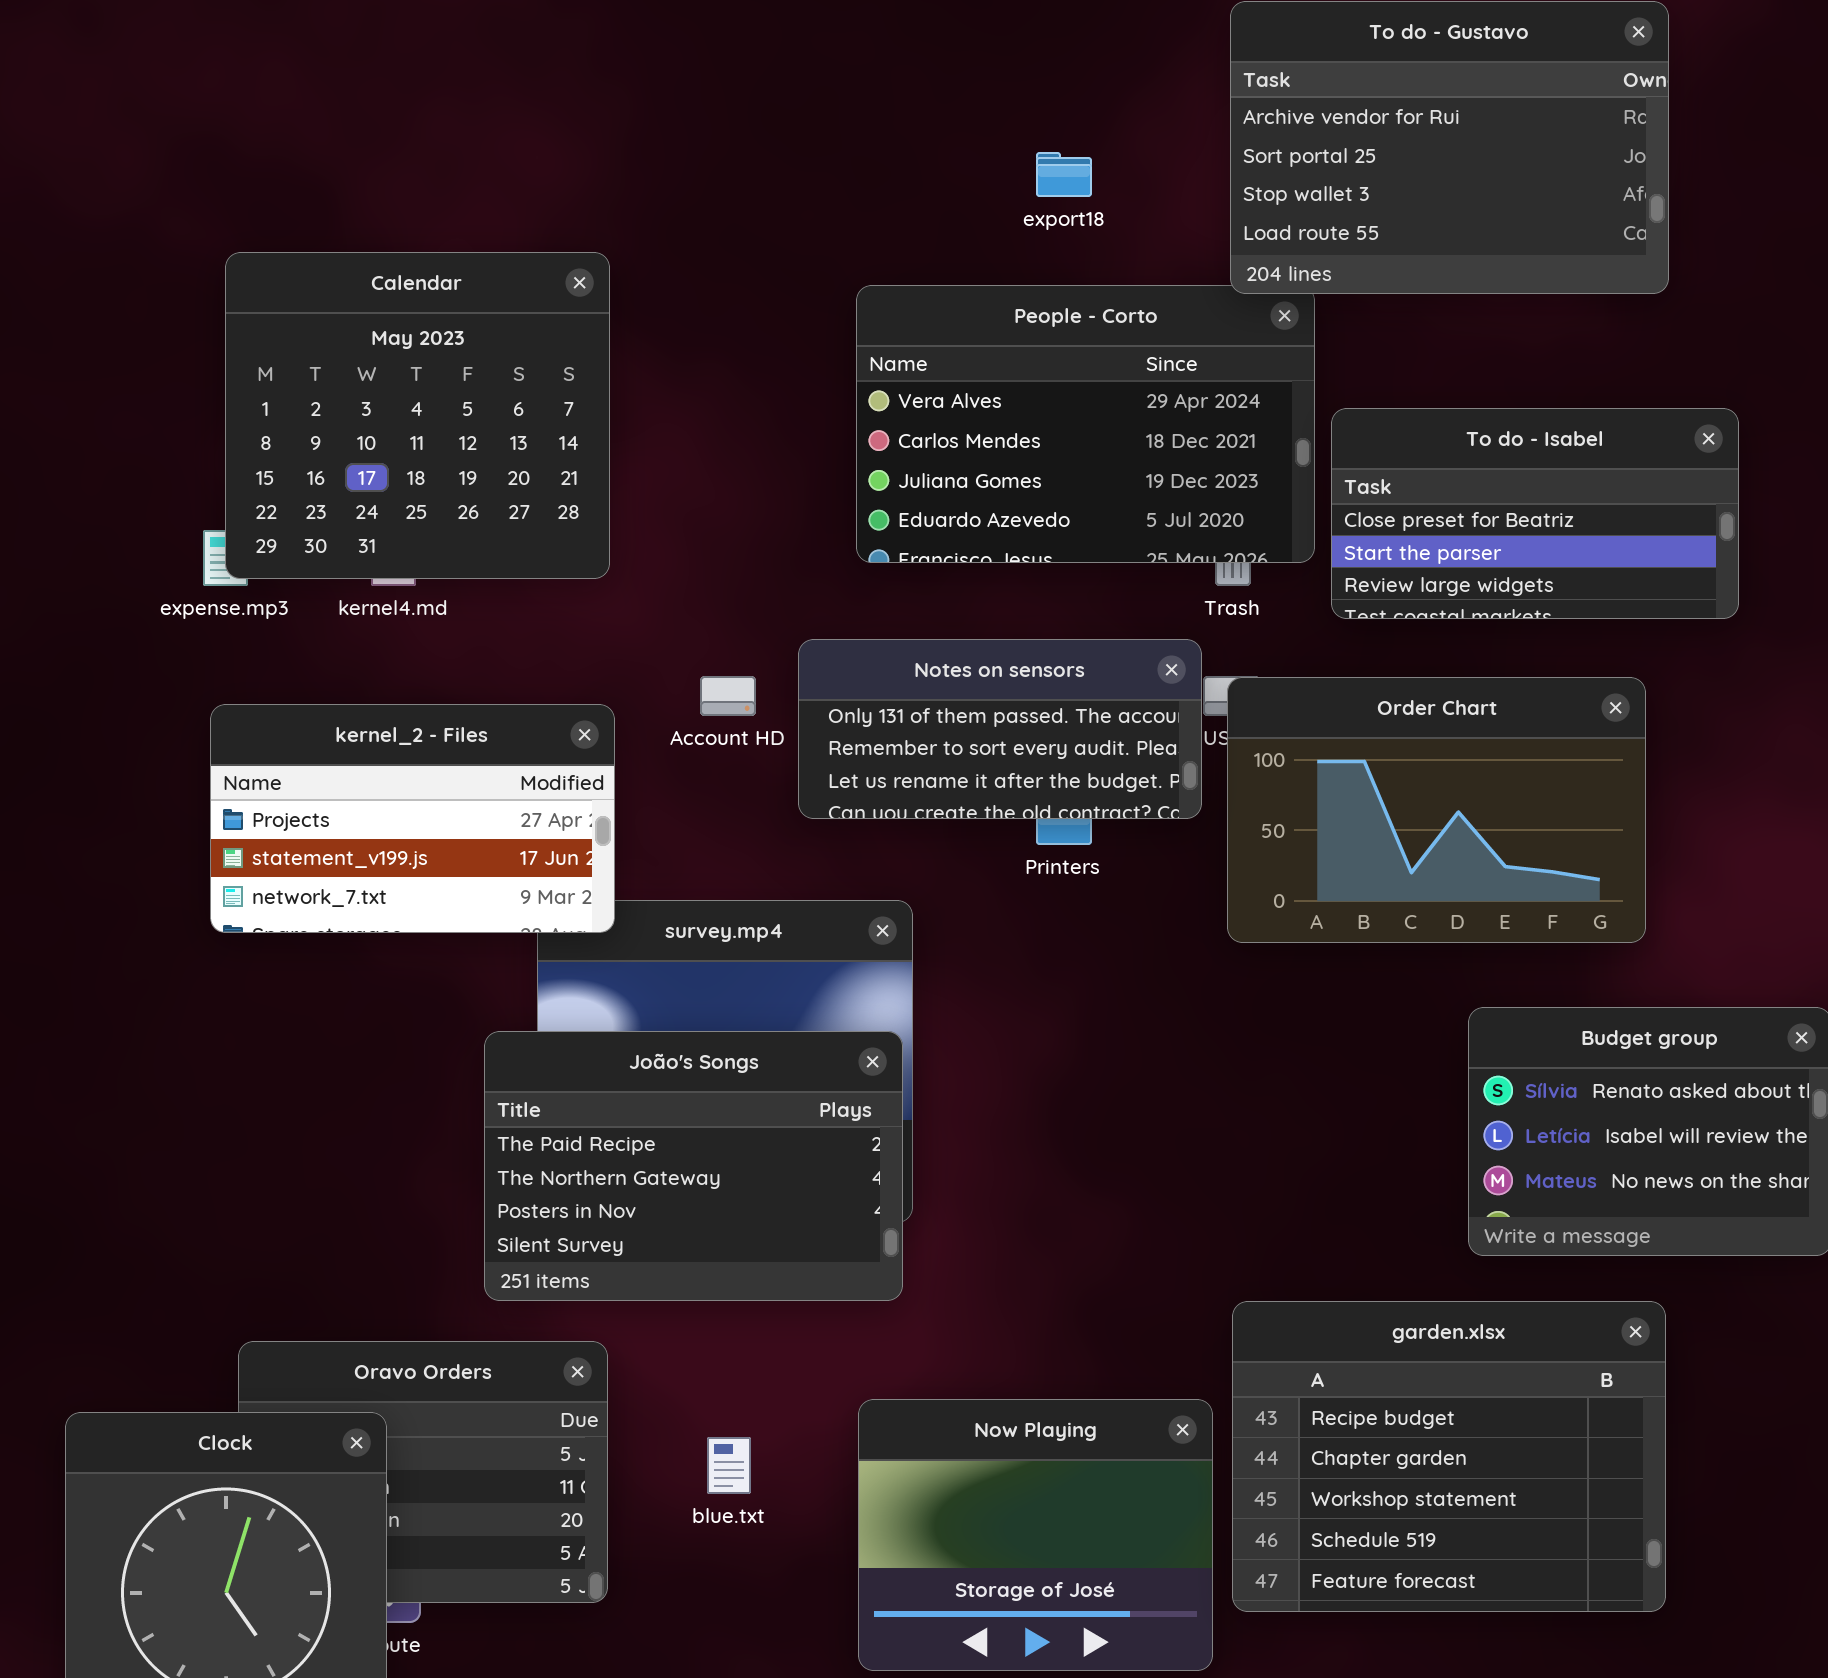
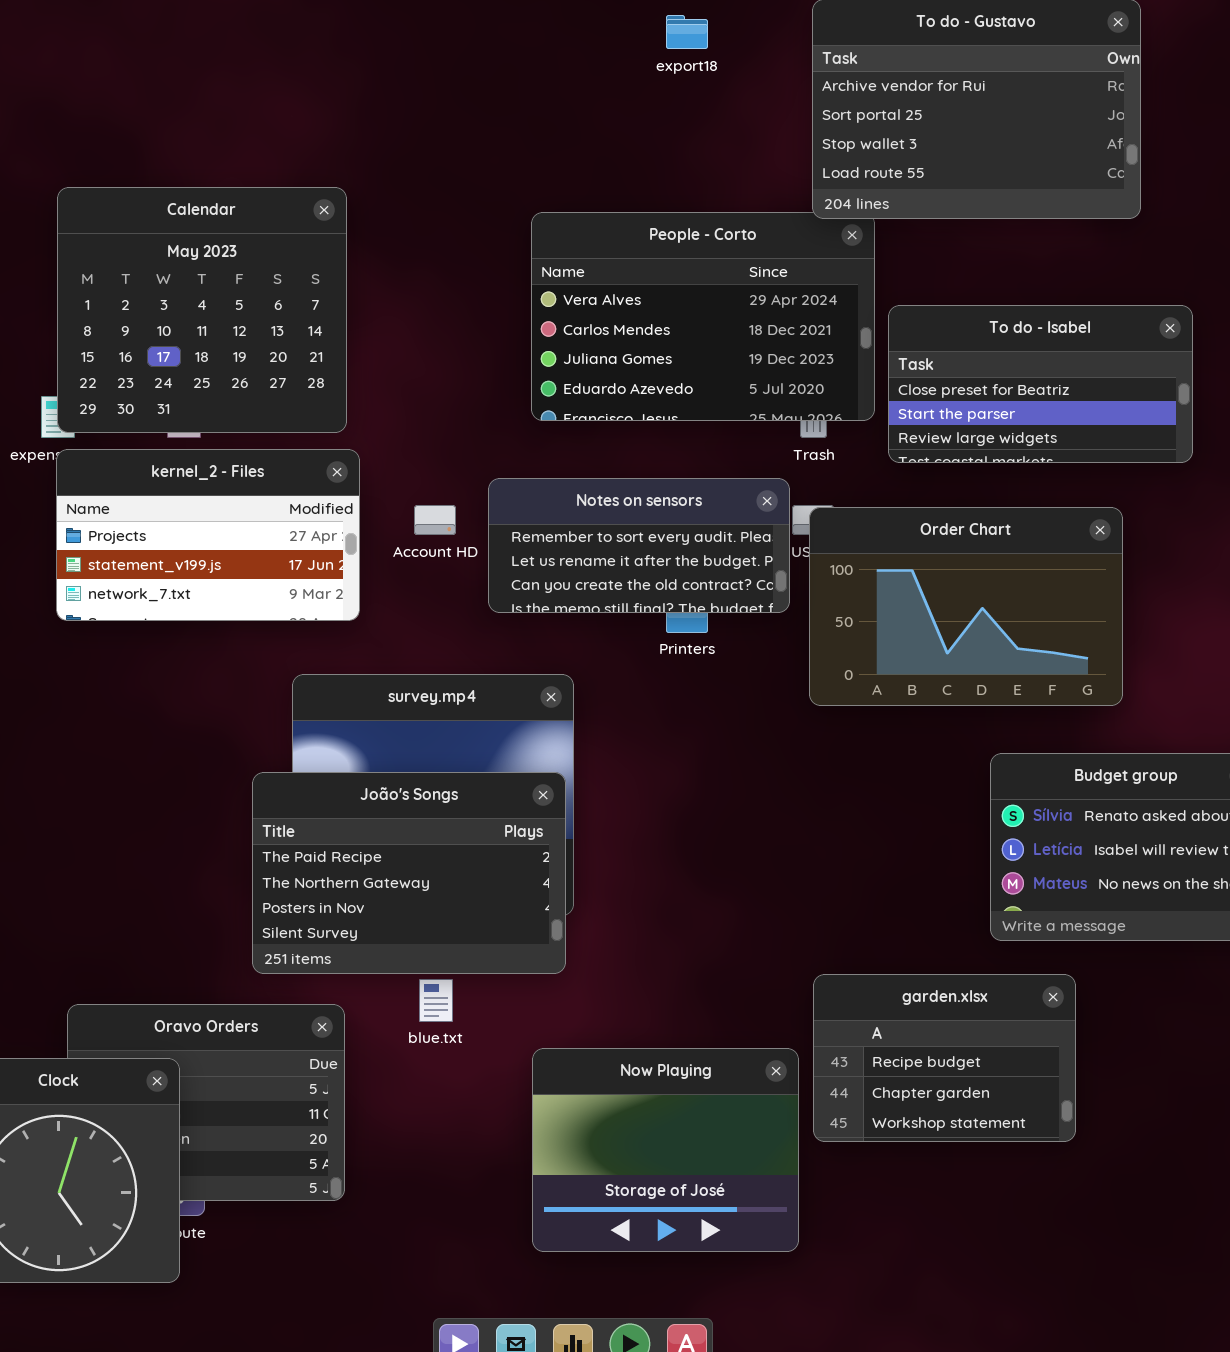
export18: [1036,152,1092,197] -> [666,15,708,49], moved
Notes on sensors: [798,639,1202,819] -> [488,478,790,613], scrolled down 1 row
kernel_2 - Files: [210,704,615,933] -> [56,449,360,621], moved
garden.xlsx: [1232,1301,1666,1612] -> [813,974,1076,1142], resized
blue.txt: [707,1437,751,1494] -> [419,979,453,1022], moved

